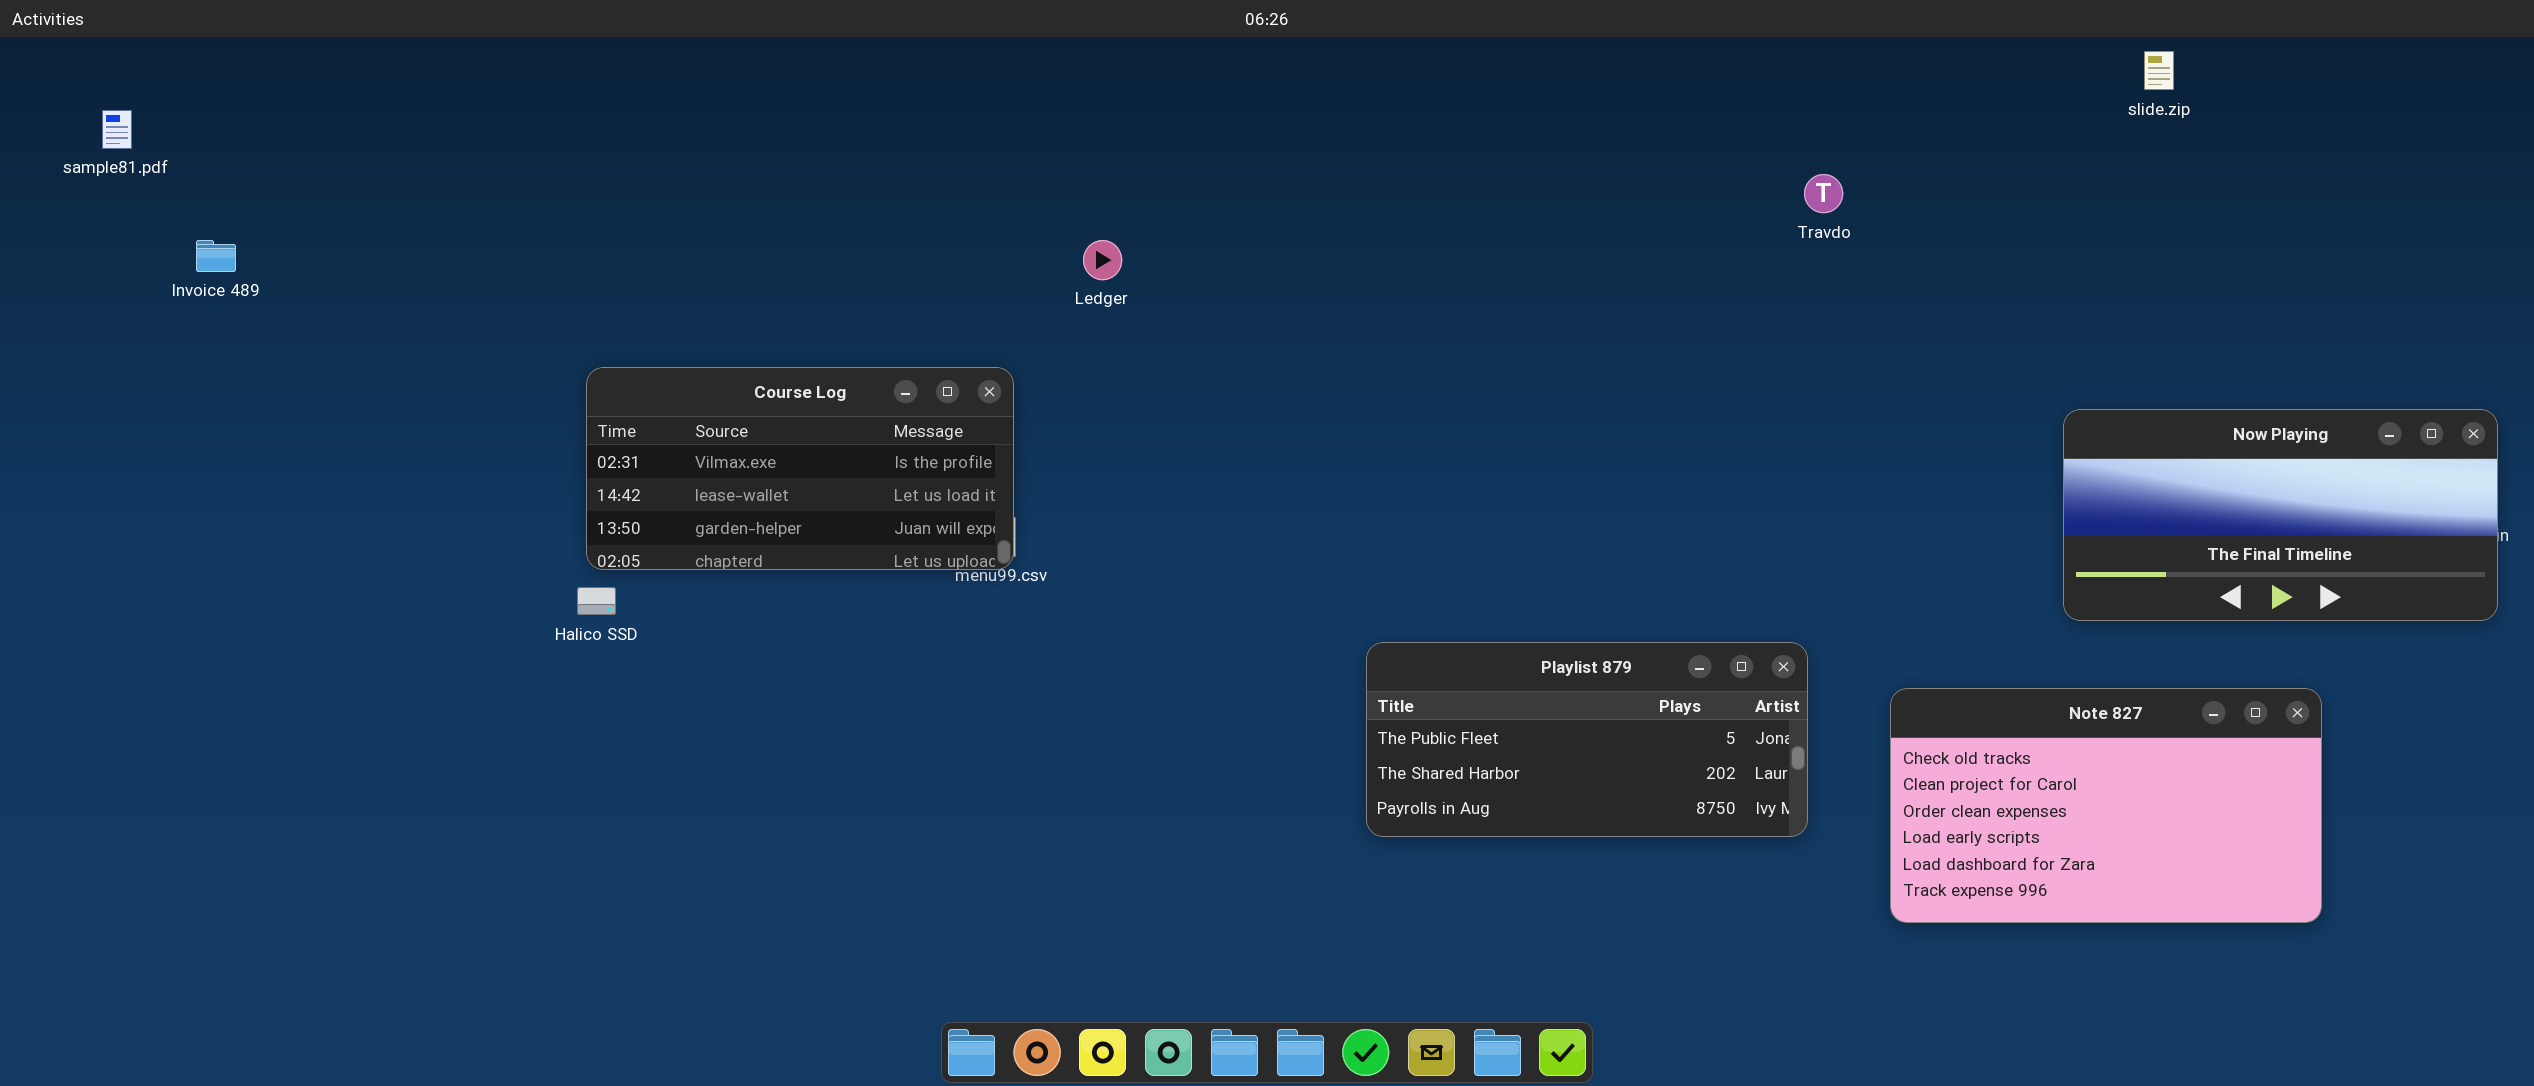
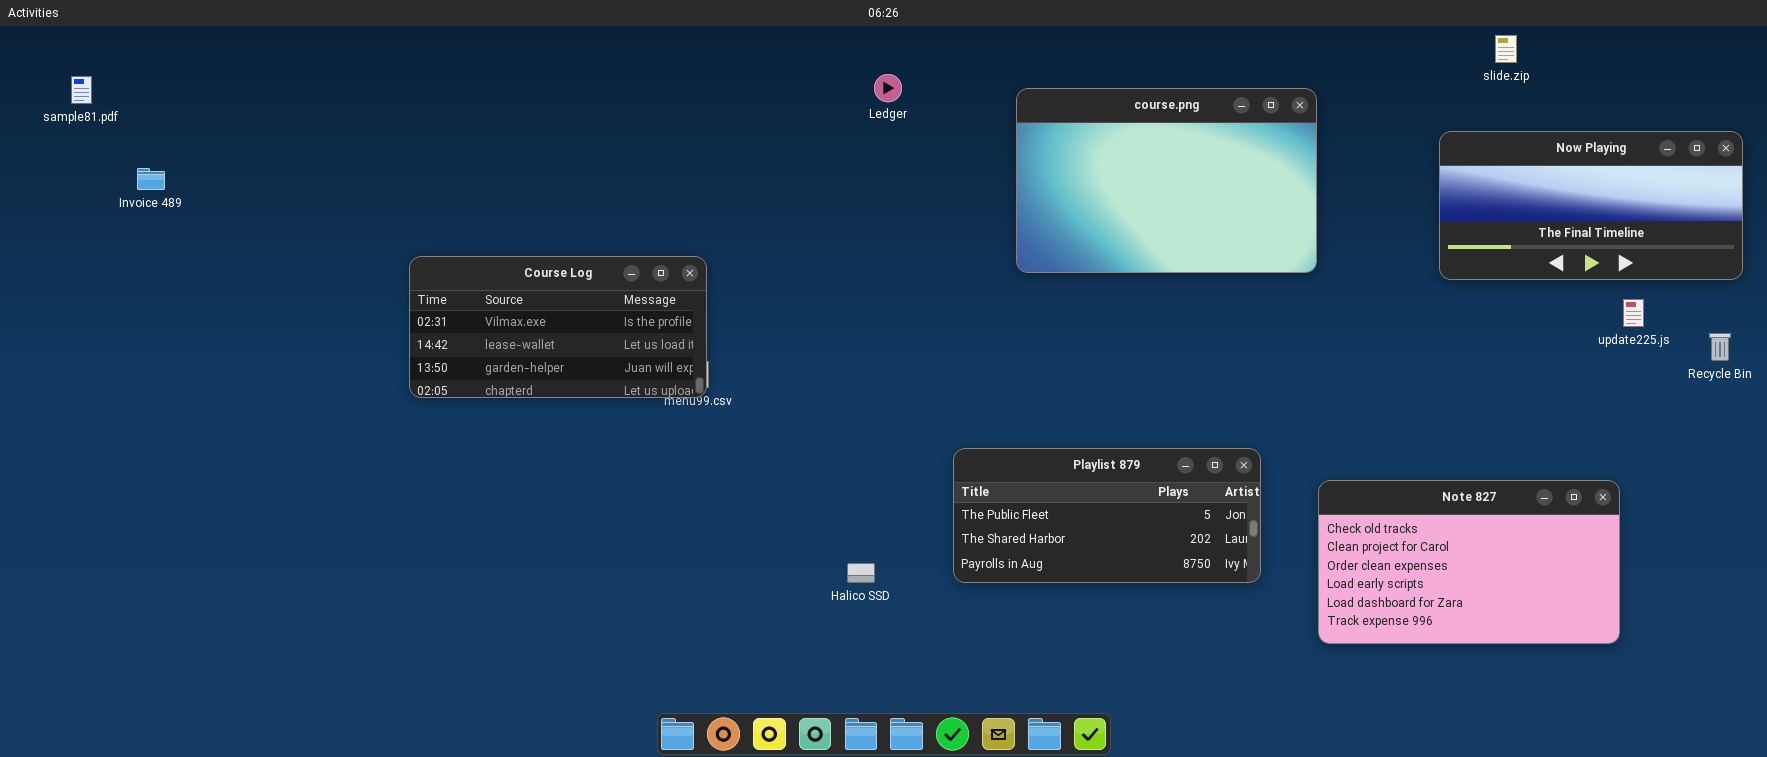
course.png: none -> [1016,88,1317,273], opened
Ledger: [1083,240,1122,280] -> [874,74,902,102], moved
Now Playing: [2063,409,2498,621] -> [1439,131,1743,280], moved
Halico SSD: [577,587,616,615] -> [847,563,875,583], moved

